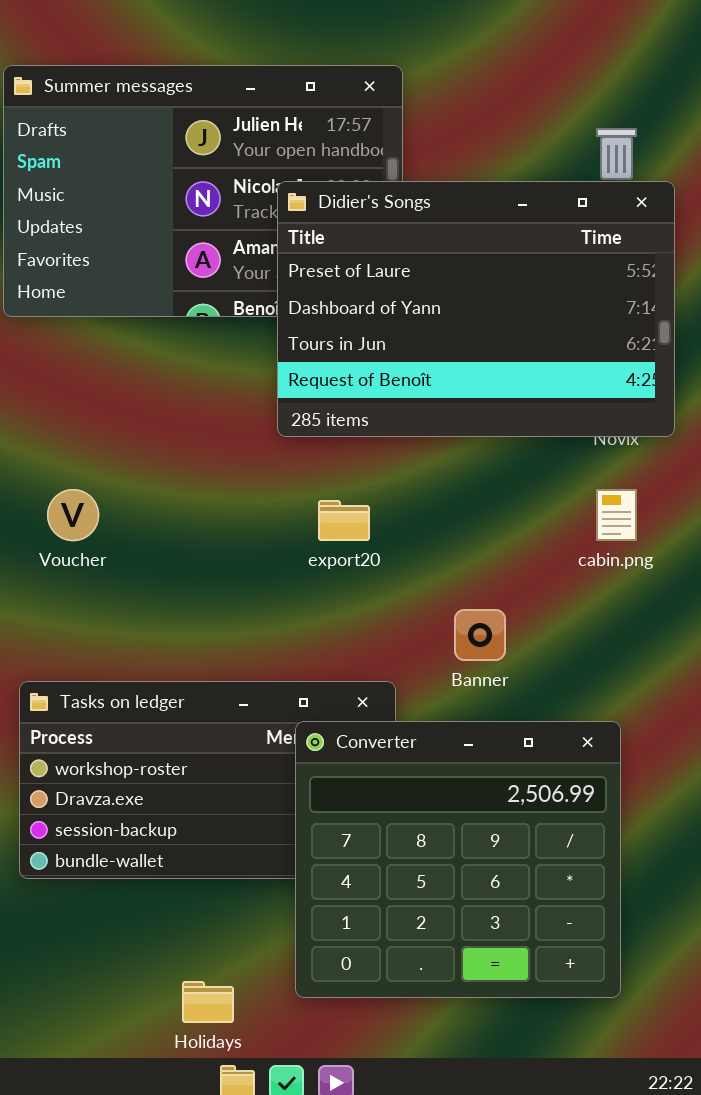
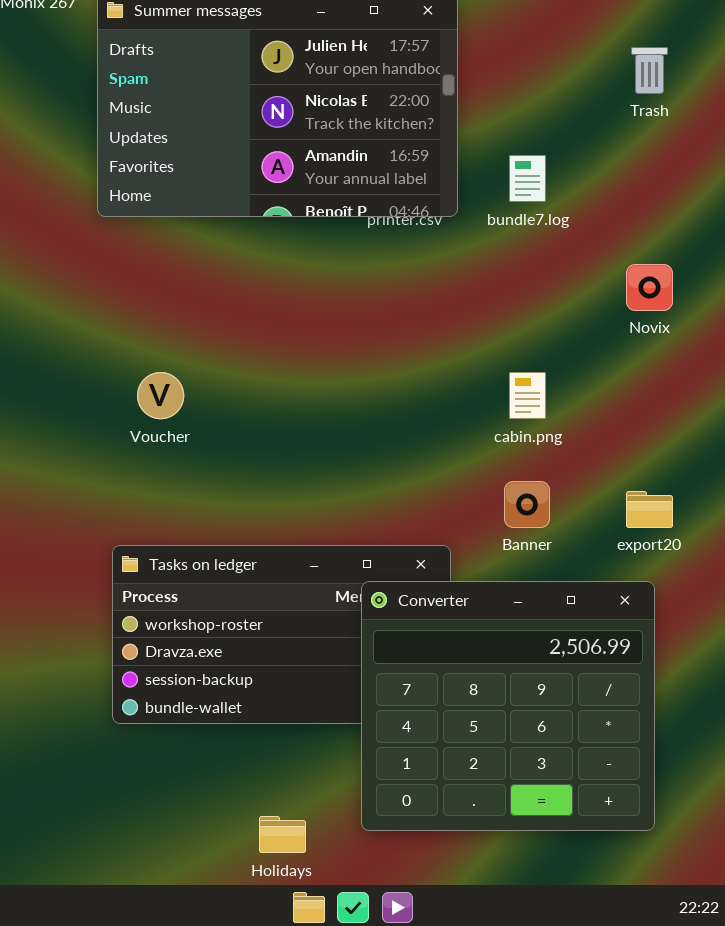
Didier's Songs: [277,181,675,437] -> none, closed
cabin.png: [596,489,637,541] -> [509,372,546,419], moved
export20: [318,500,370,541] -> [626,491,673,528], moved

